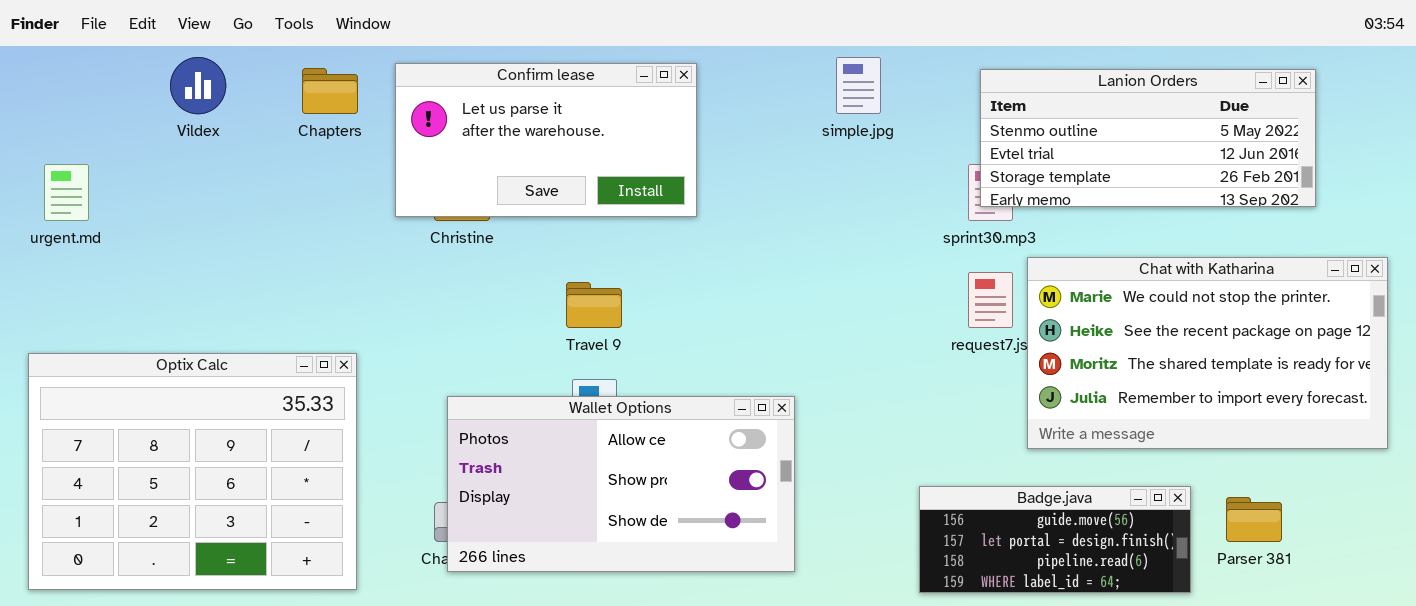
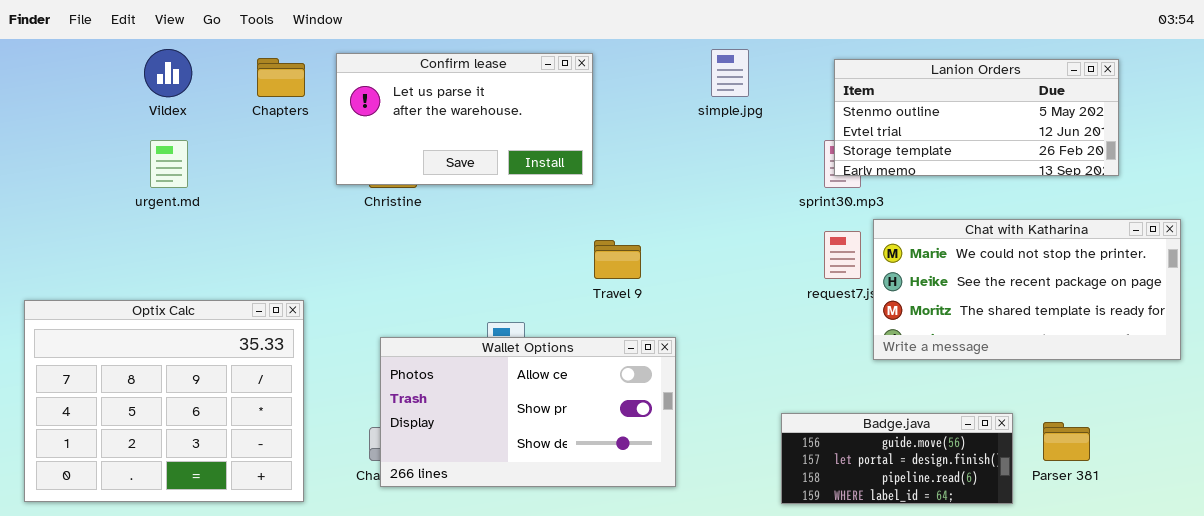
urgent.md: [44,164,89,221] -> [150,140,188,188], moved
Chat with Katharina: [1027,257,1388,449] -> [873,219,1181,360], resized
Travel 9: [566,282,622,328] -> [594,240,641,279], moved

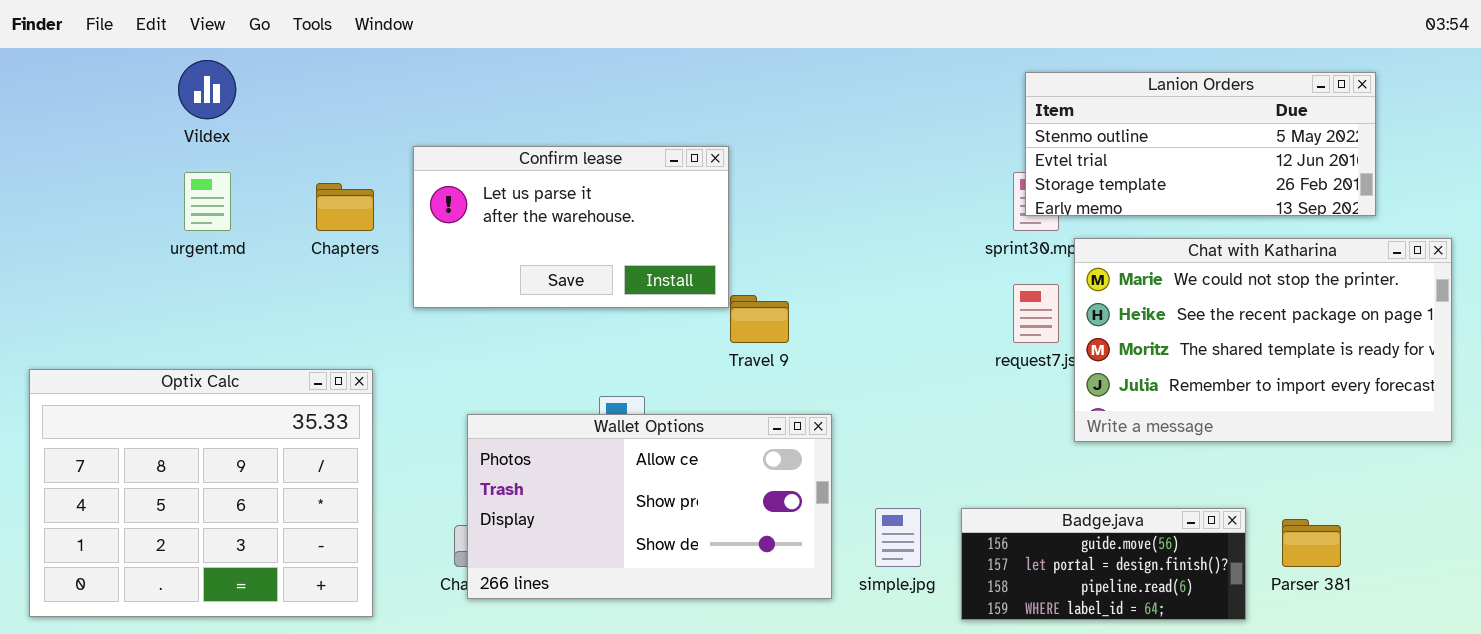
simple.jpg: [711,49,749,97] -> [875,508,921,567], moved
Confirm lease: [336,53,593,185] -> [413,146,729,308], moved
Chapters: [257,58,305,97] -> [316,183,374,231], moved
Chat with Katharina: [873,219,1181,360] -> [1074,238,1452,442], resized

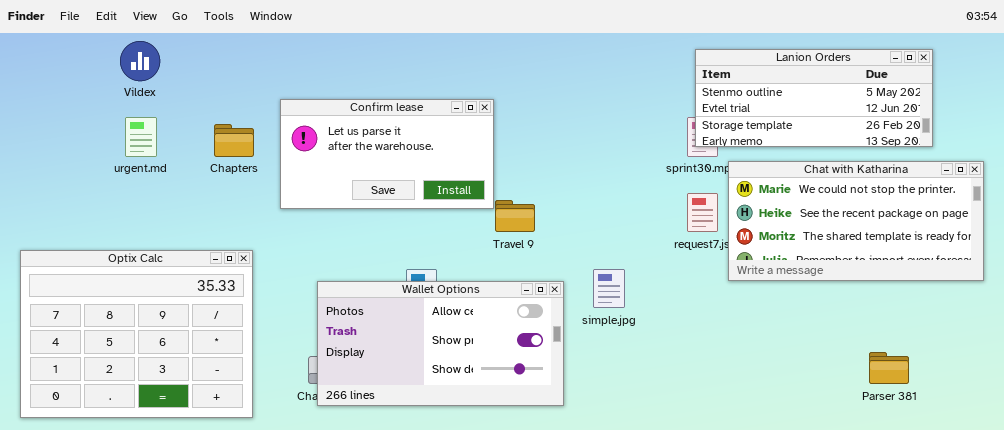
Chat with Katharina: [1074,238,1452,442] -> [728,161,984,281], resized
simple.jpg: [875,508,921,567] -> [593,269,625,308], moved
Badge.java: [961,508,1246,620] -> none, closed

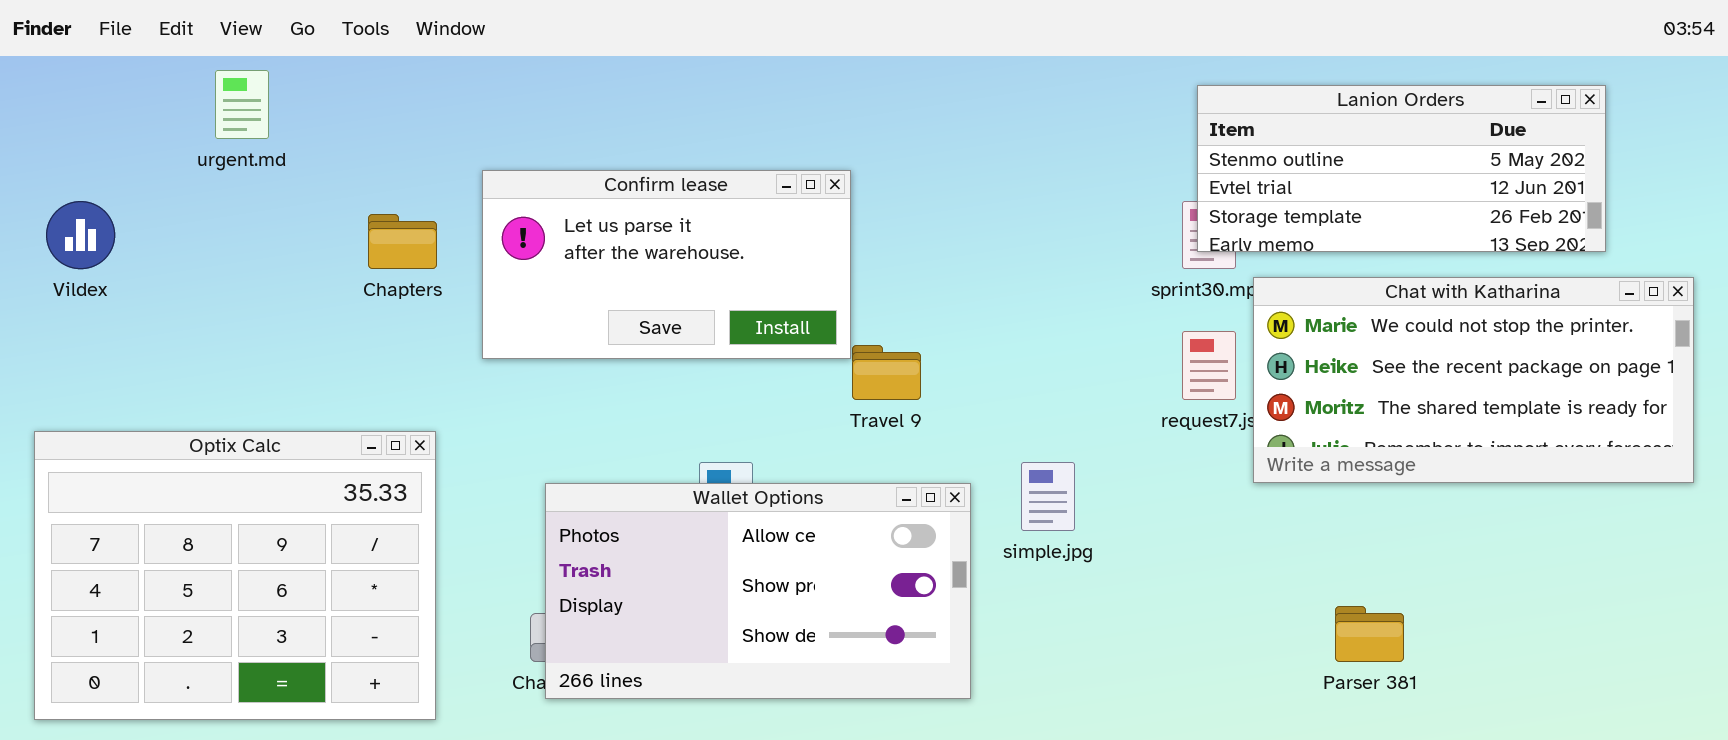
Vildex: [120,41,160,81] -> [46,201,115,269], moved
urgent.md: [125,117,157,157] -> [215,70,269,139], moved
Parser 381: [869,352,909,384] -> [1335,606,1404,662], moved

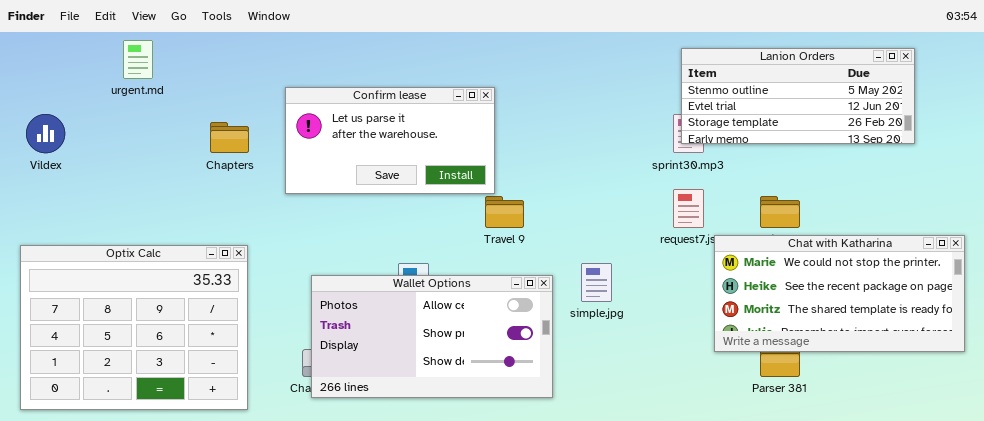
Confirm lease: [482,170,851,359] -> [285,87,495,194], moved
Chat with Katharina: [1253,277,1694,483] -> [714,235,965,352], moved

